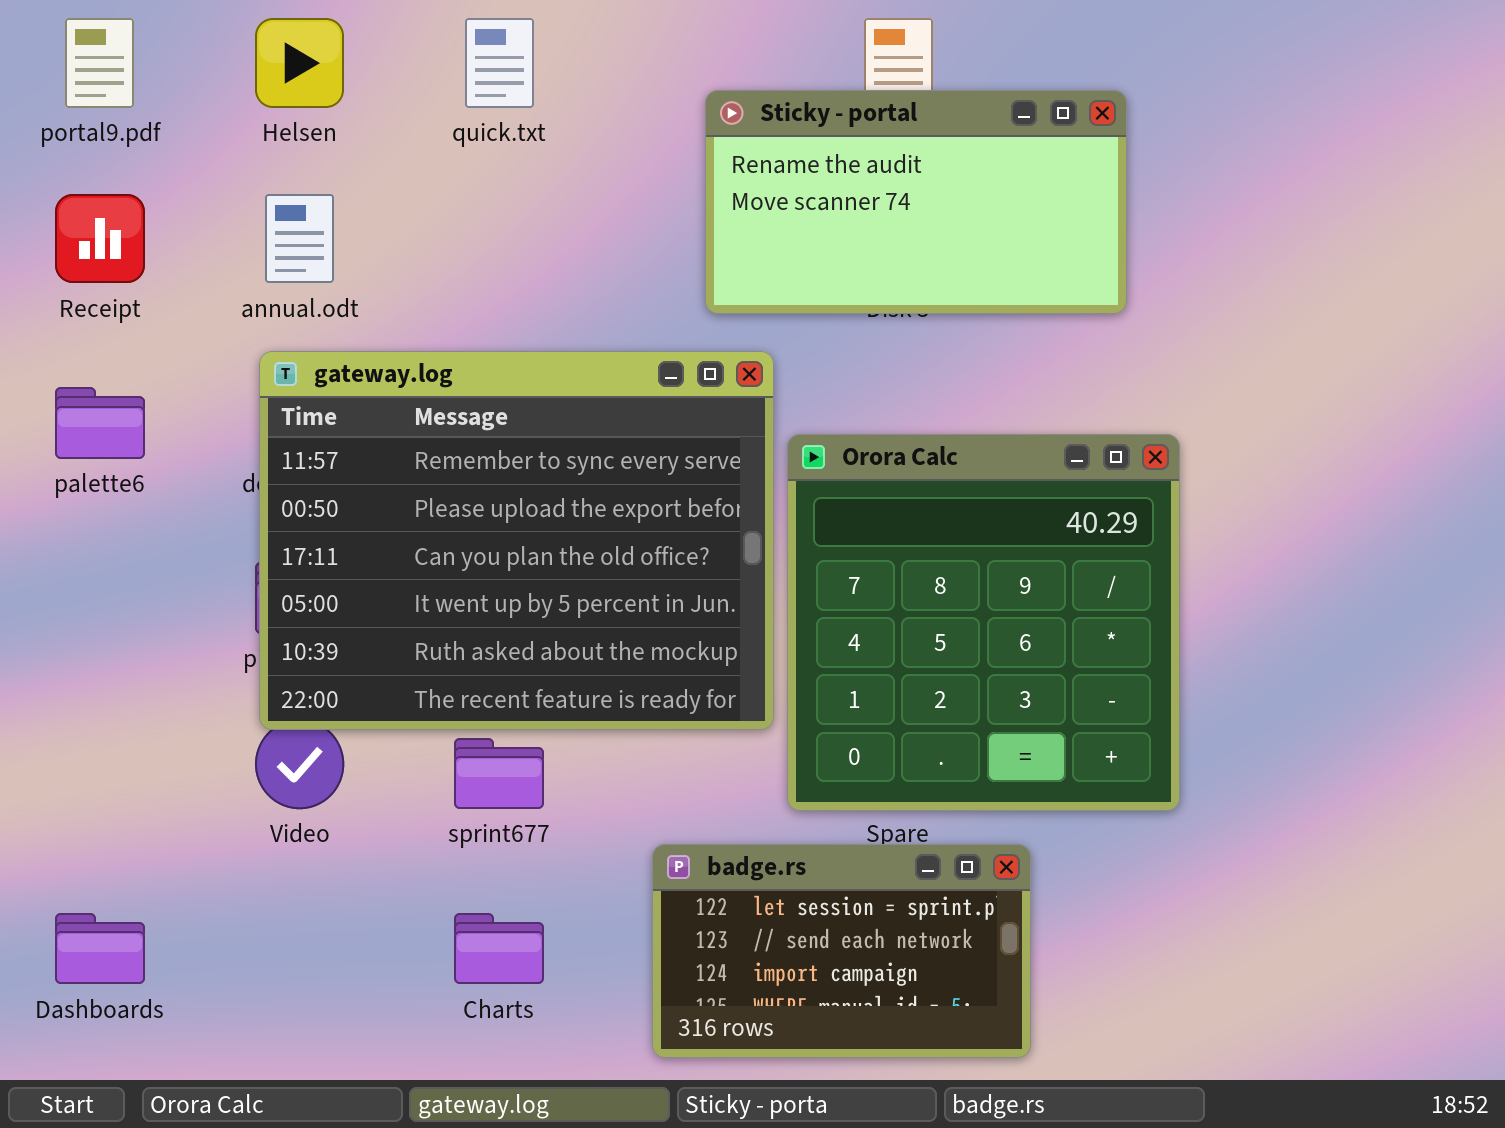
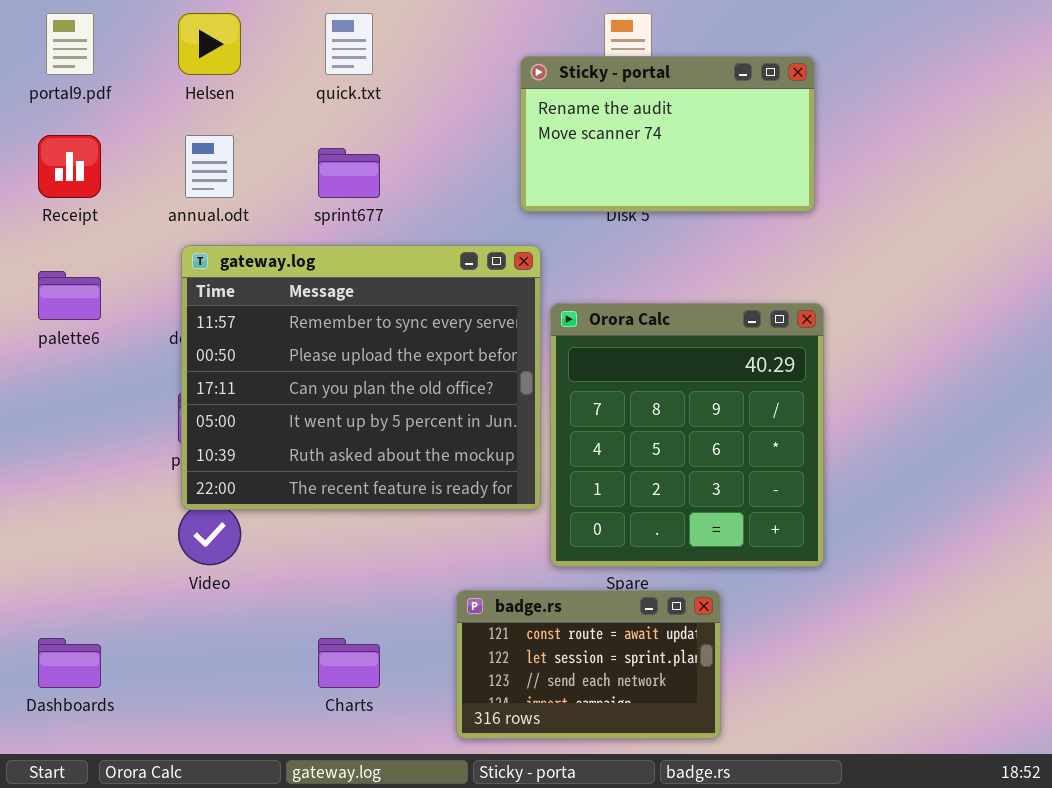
Sticky - portal: [705,90,1127,314] -> [520,56,815,212], moved
sprint677: [454,738,544,809] -> [318,148,380,198], moved
badge.rs: [652,844,1031,1058] -> [456,590,721,739], scrolled up 1 row

